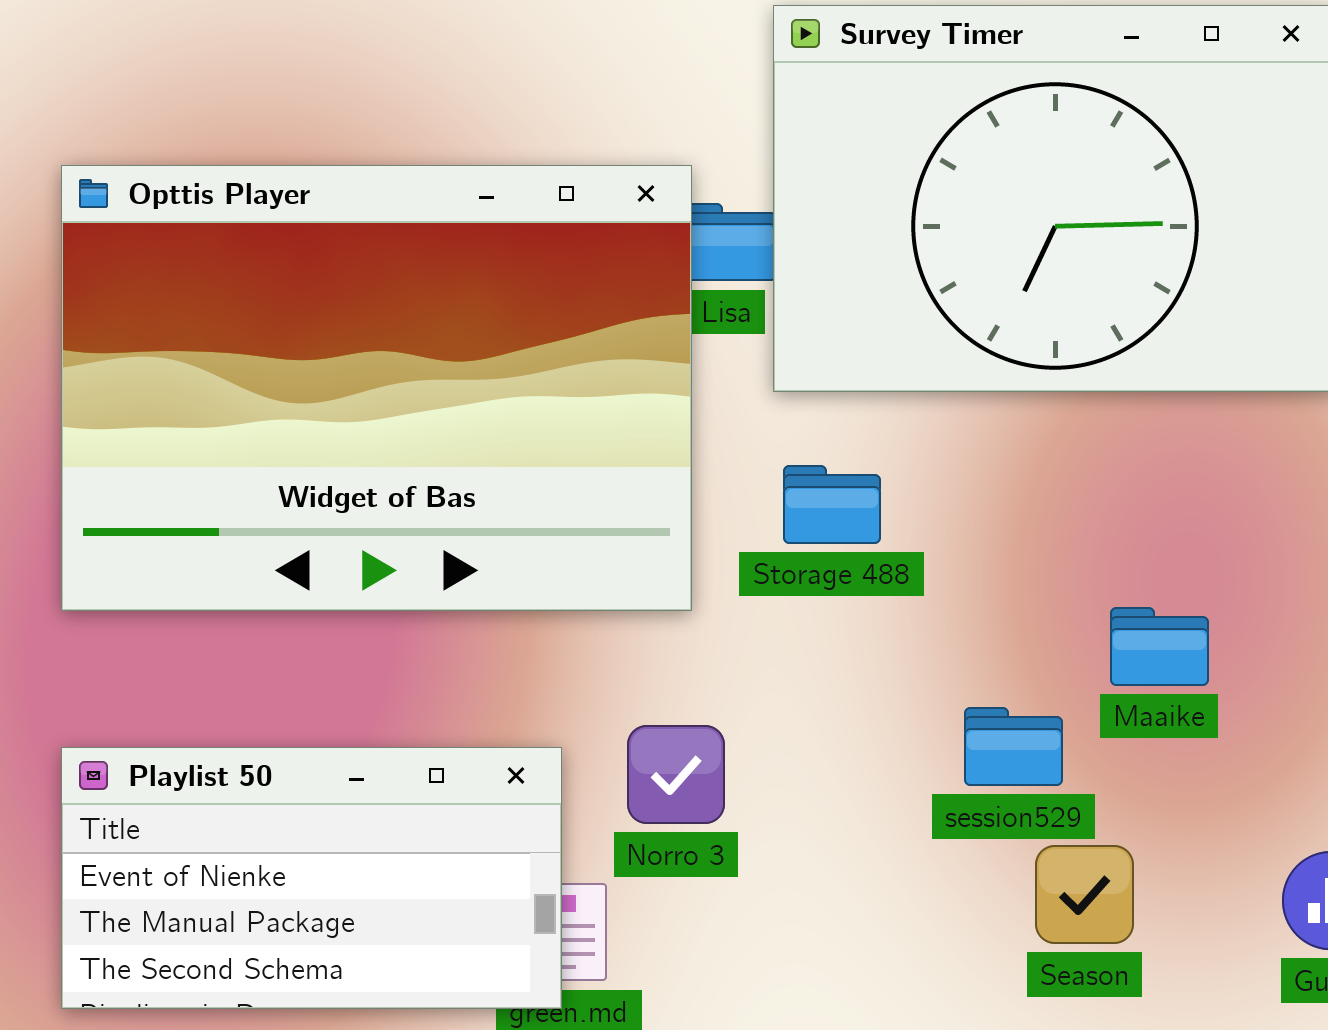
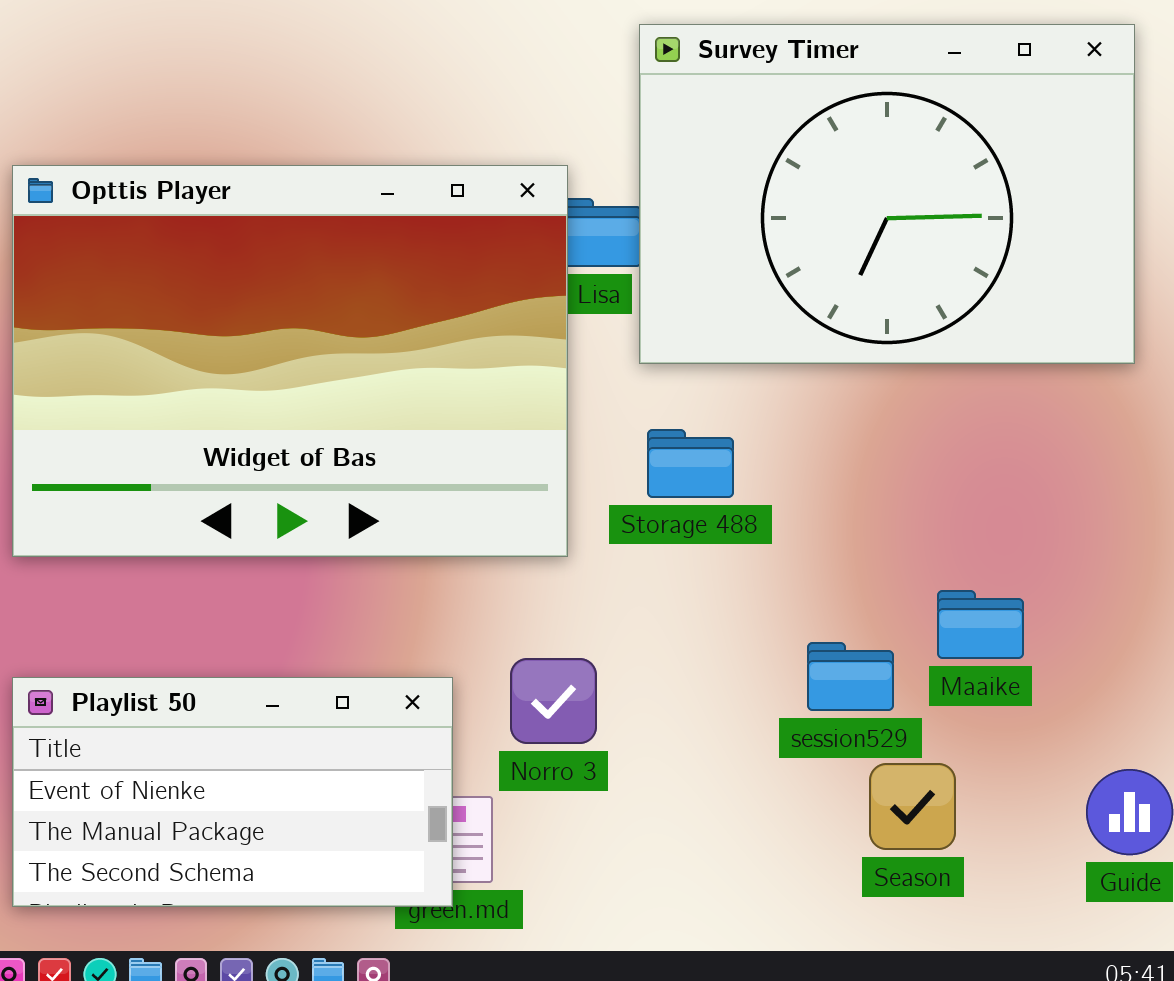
Maaike: [1110,607,1209,686] -> [937,590,1024,659], moved

